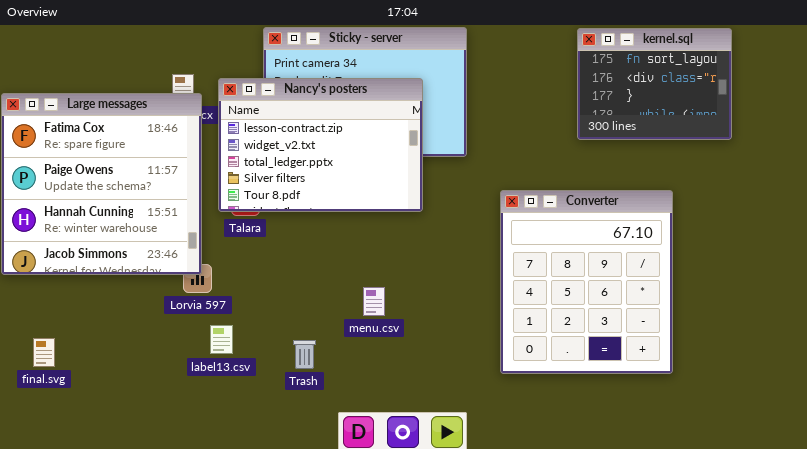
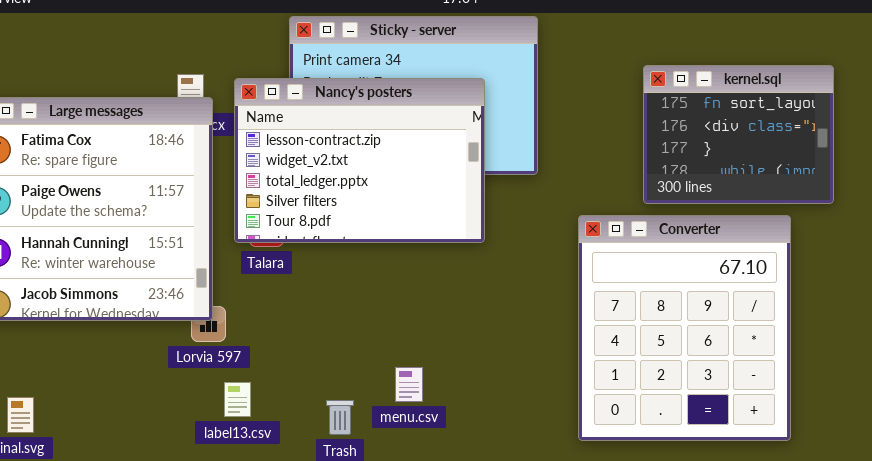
kernel.sql: [577,28,732,140] -> [643,65,834,204], moved
menu.csv: [363,287,385,316] -> [395,367,423,402], moved

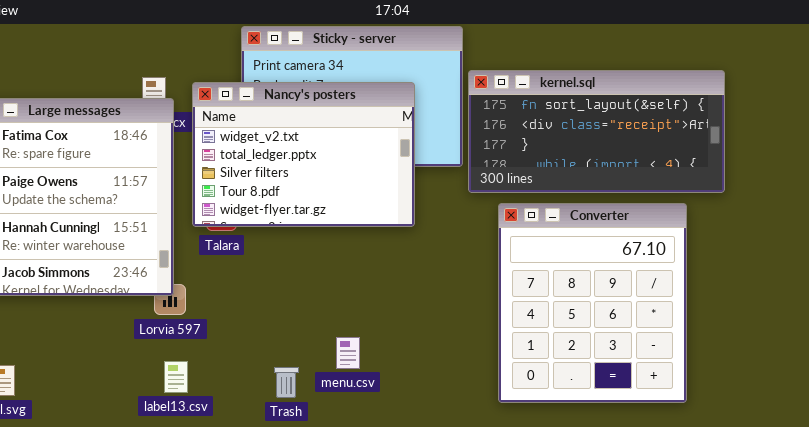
kernel.sql: [643,65,834,204] -> [468,70,725,193], resized
Nancy's posters: [234,78,485,243] -> [192,82,415,227], scrolled down 1 row
label13.csv: [224,382,251,417] -> [164,361,188,393], moved

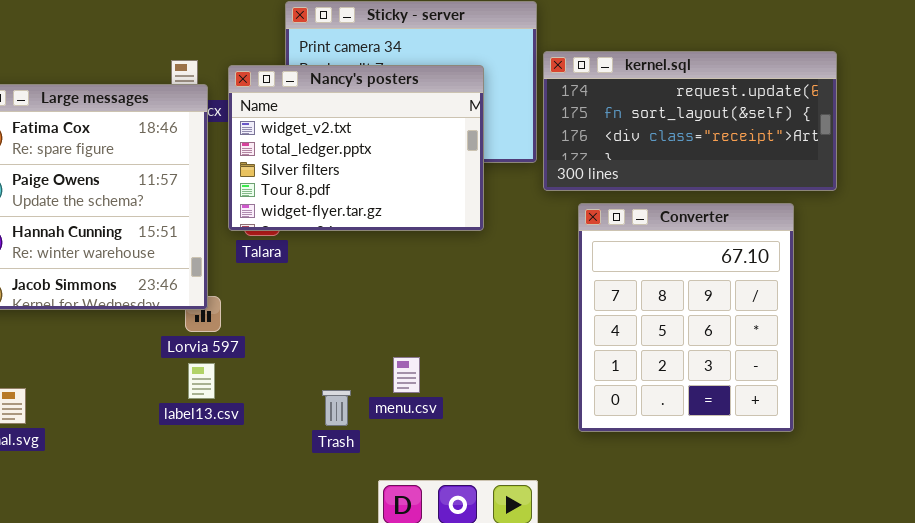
kernel.sql: [468,70,725,193] -> [543,51,837,191], scrolled up 1 row
label13.csv: [164,361,188,393] -> [188,363,215,399], moved

